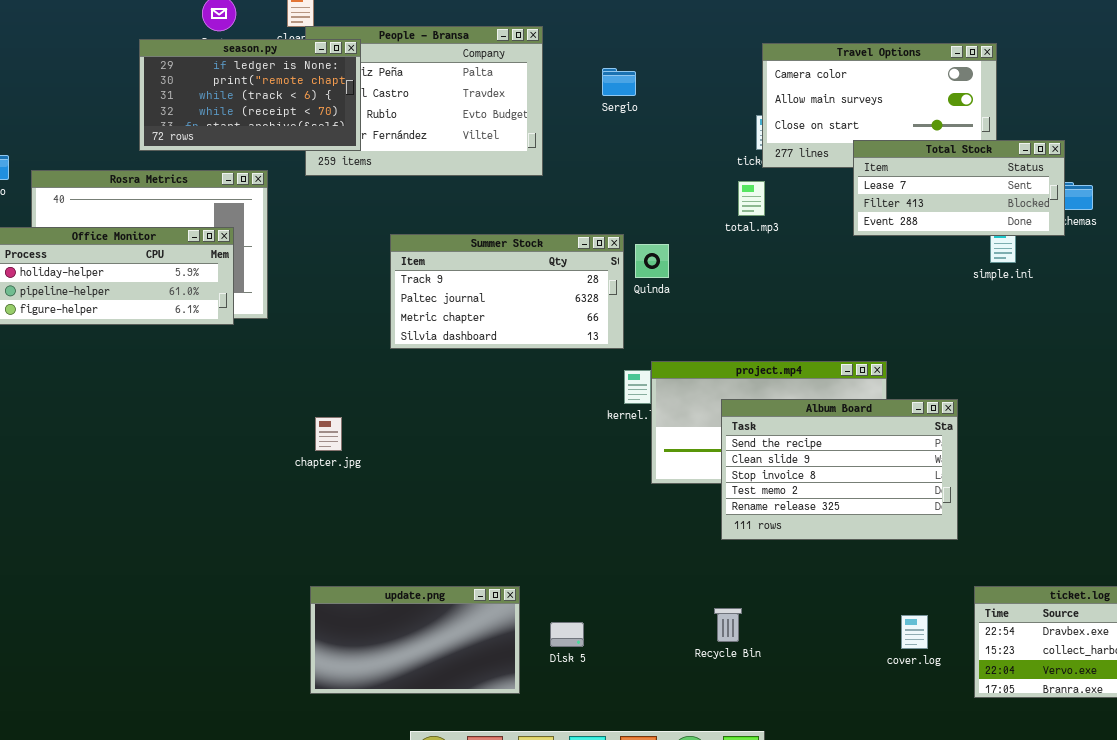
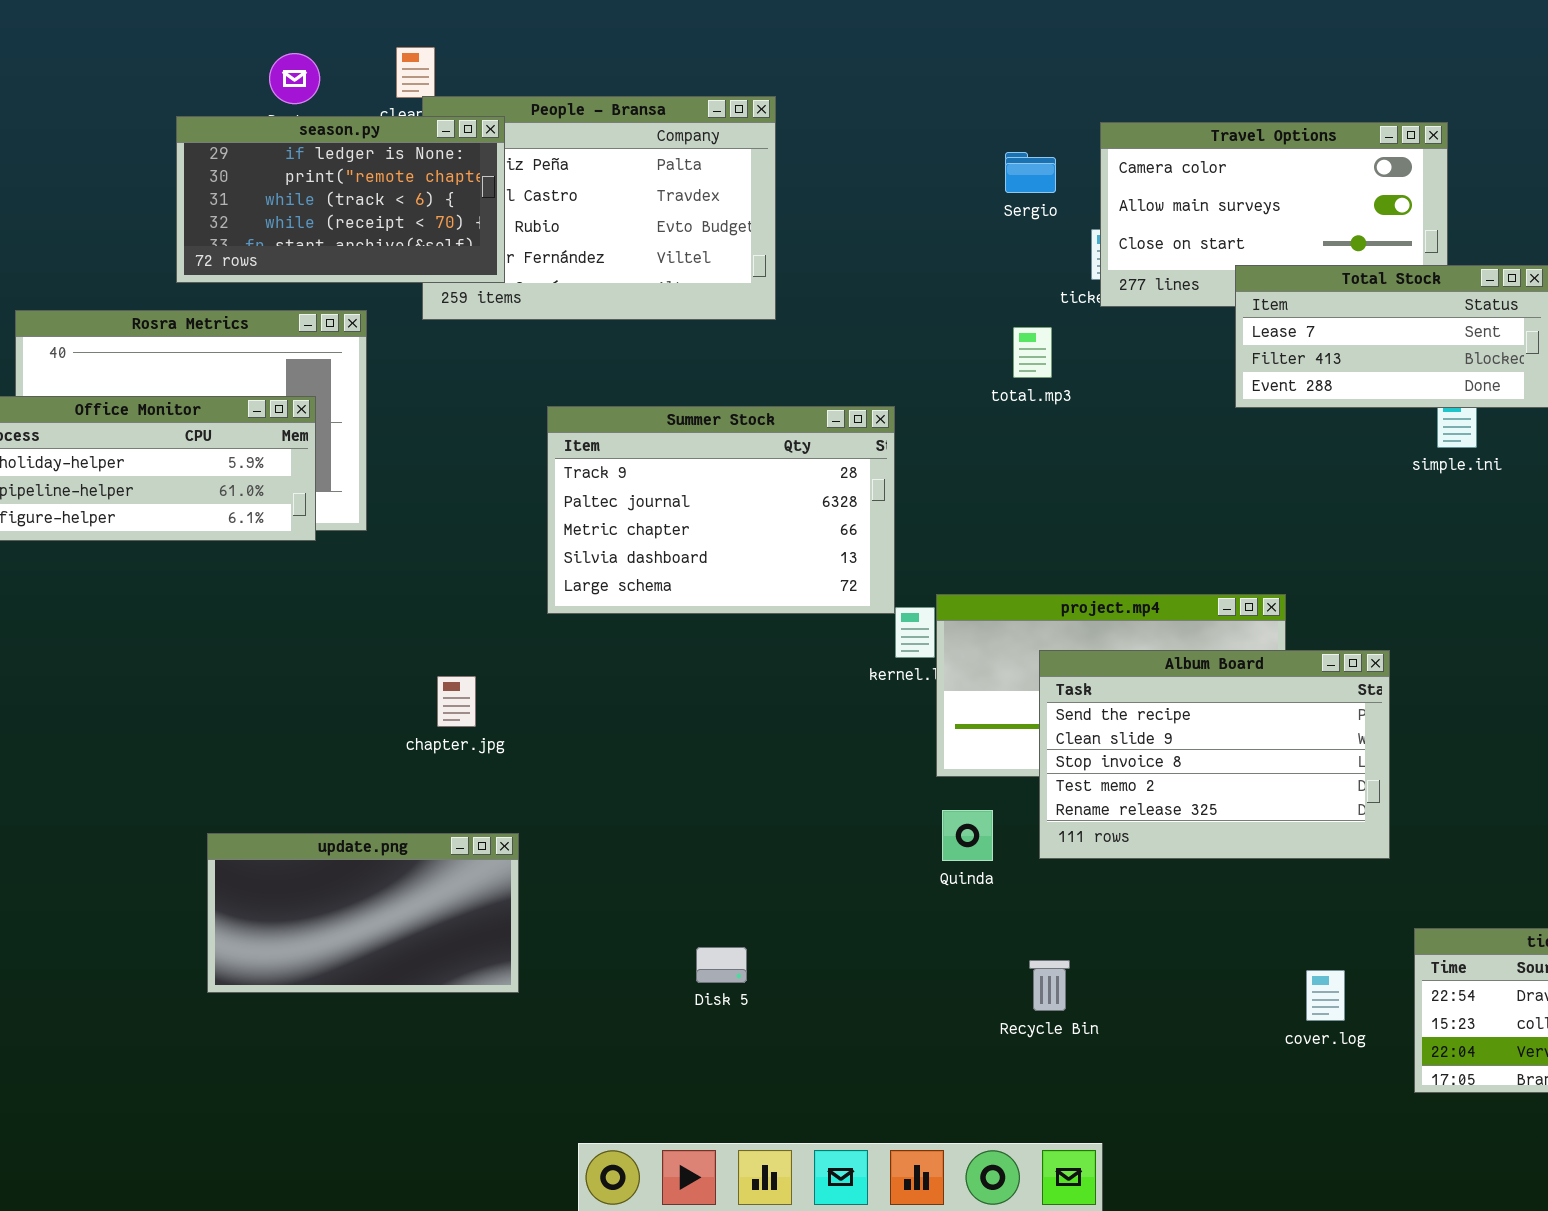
Sergio: [602,68,636,96] -> [1005,152,1056,193], moved
total.mp3: [738,181,765,216] -> [1013,327,1052,378], moved
Summer Stock: [390,234,624,349] -> [547,406,895,614], resized
Quinda: [635,244,669,278] -> [942,810,993,861], moved
update.png: [310,586,520,694] -> [207,833,519,993], moved
Disk 5: [550,622,584,647] -> [696,947,747,983], moved

